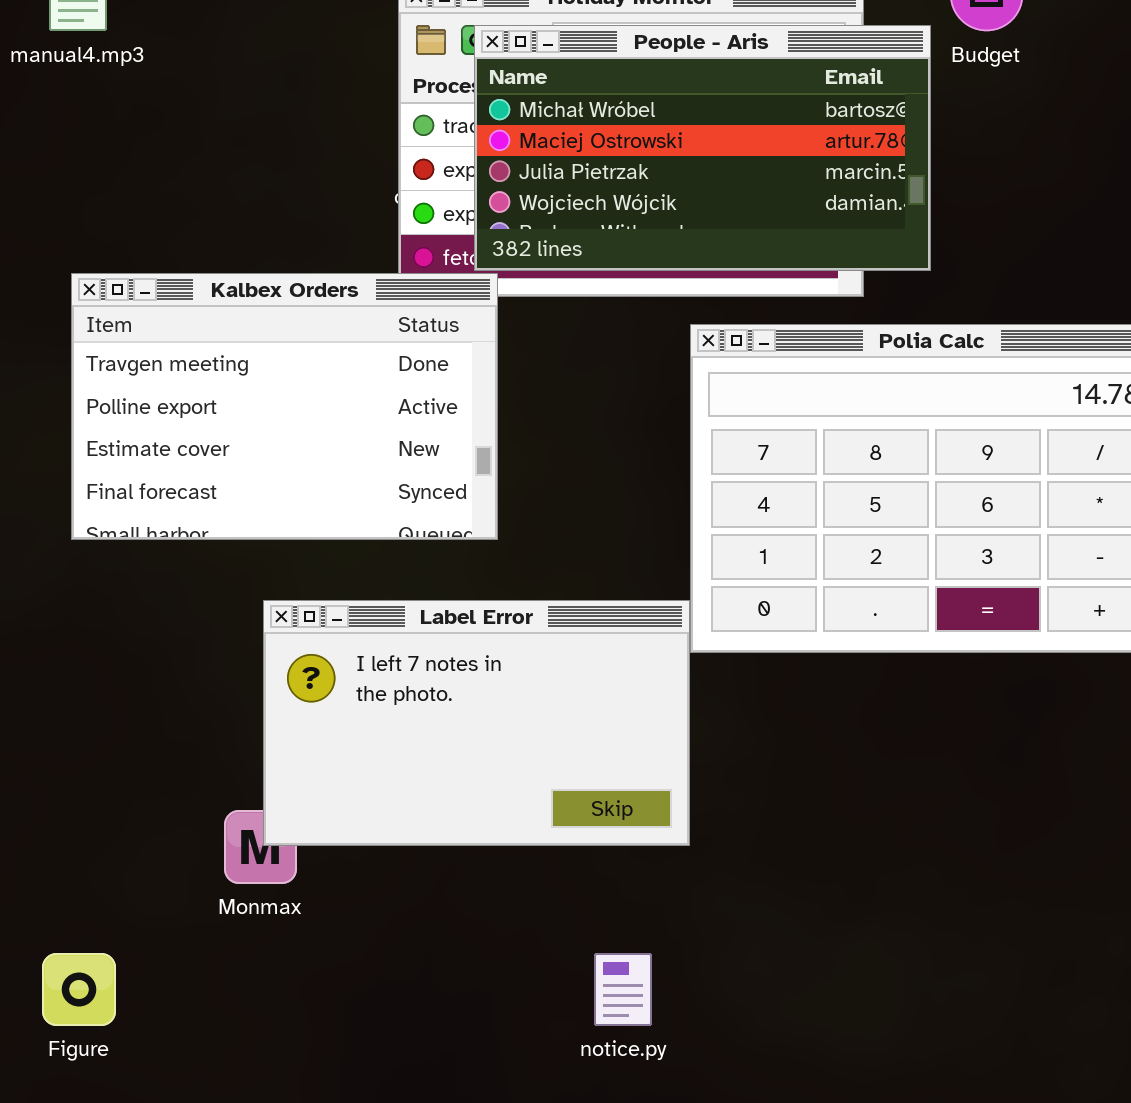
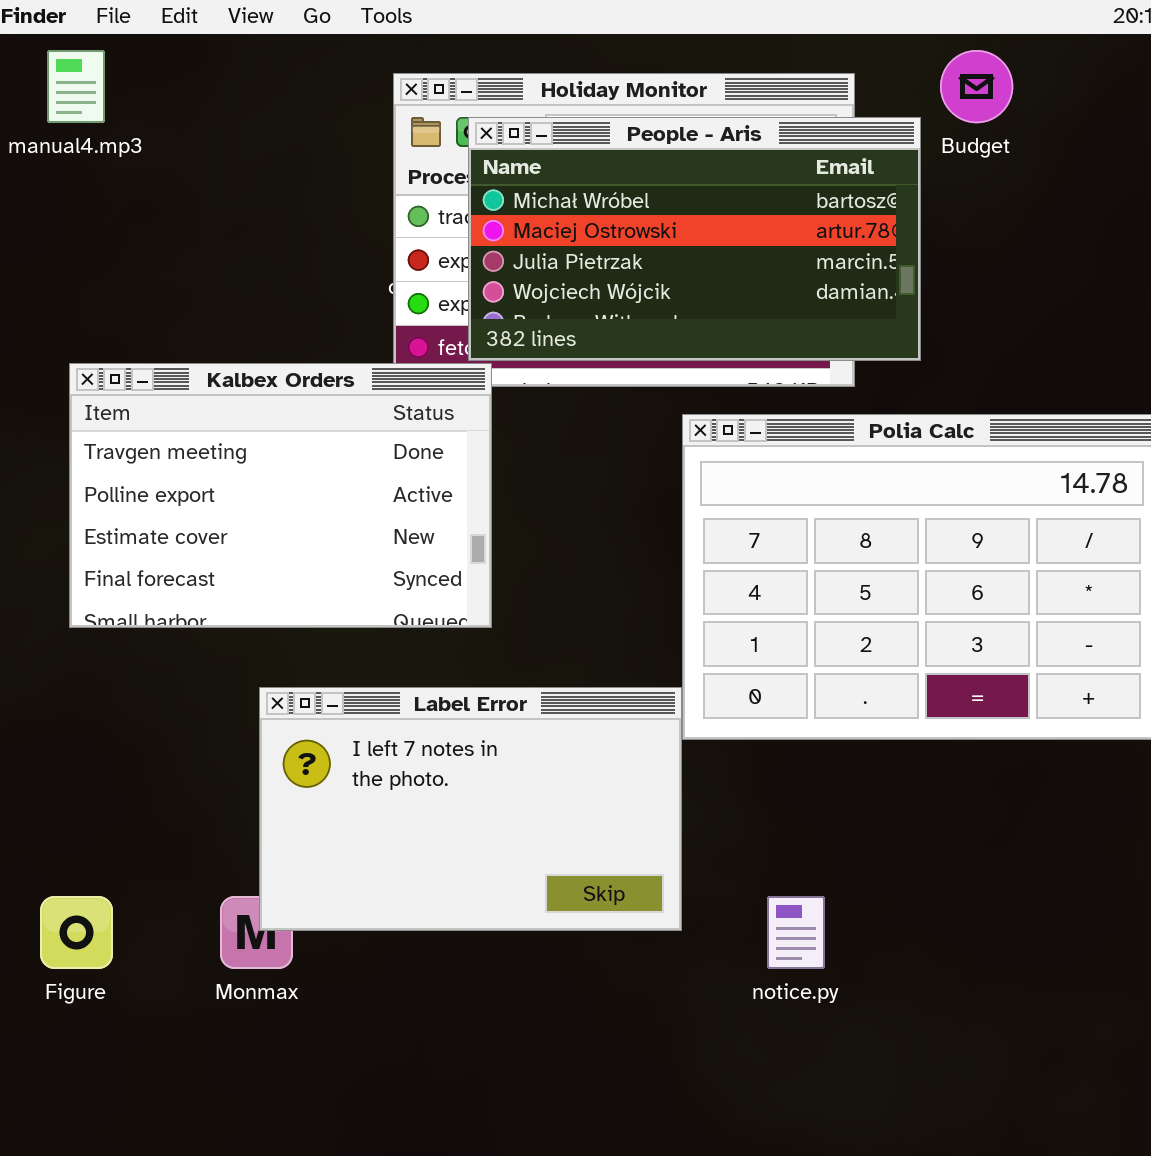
Figure: [42,953,116,1026] -> [40,896,113,969], moved
notice.py: [594,953,652,1026] -> [767,896,825,969], moved

